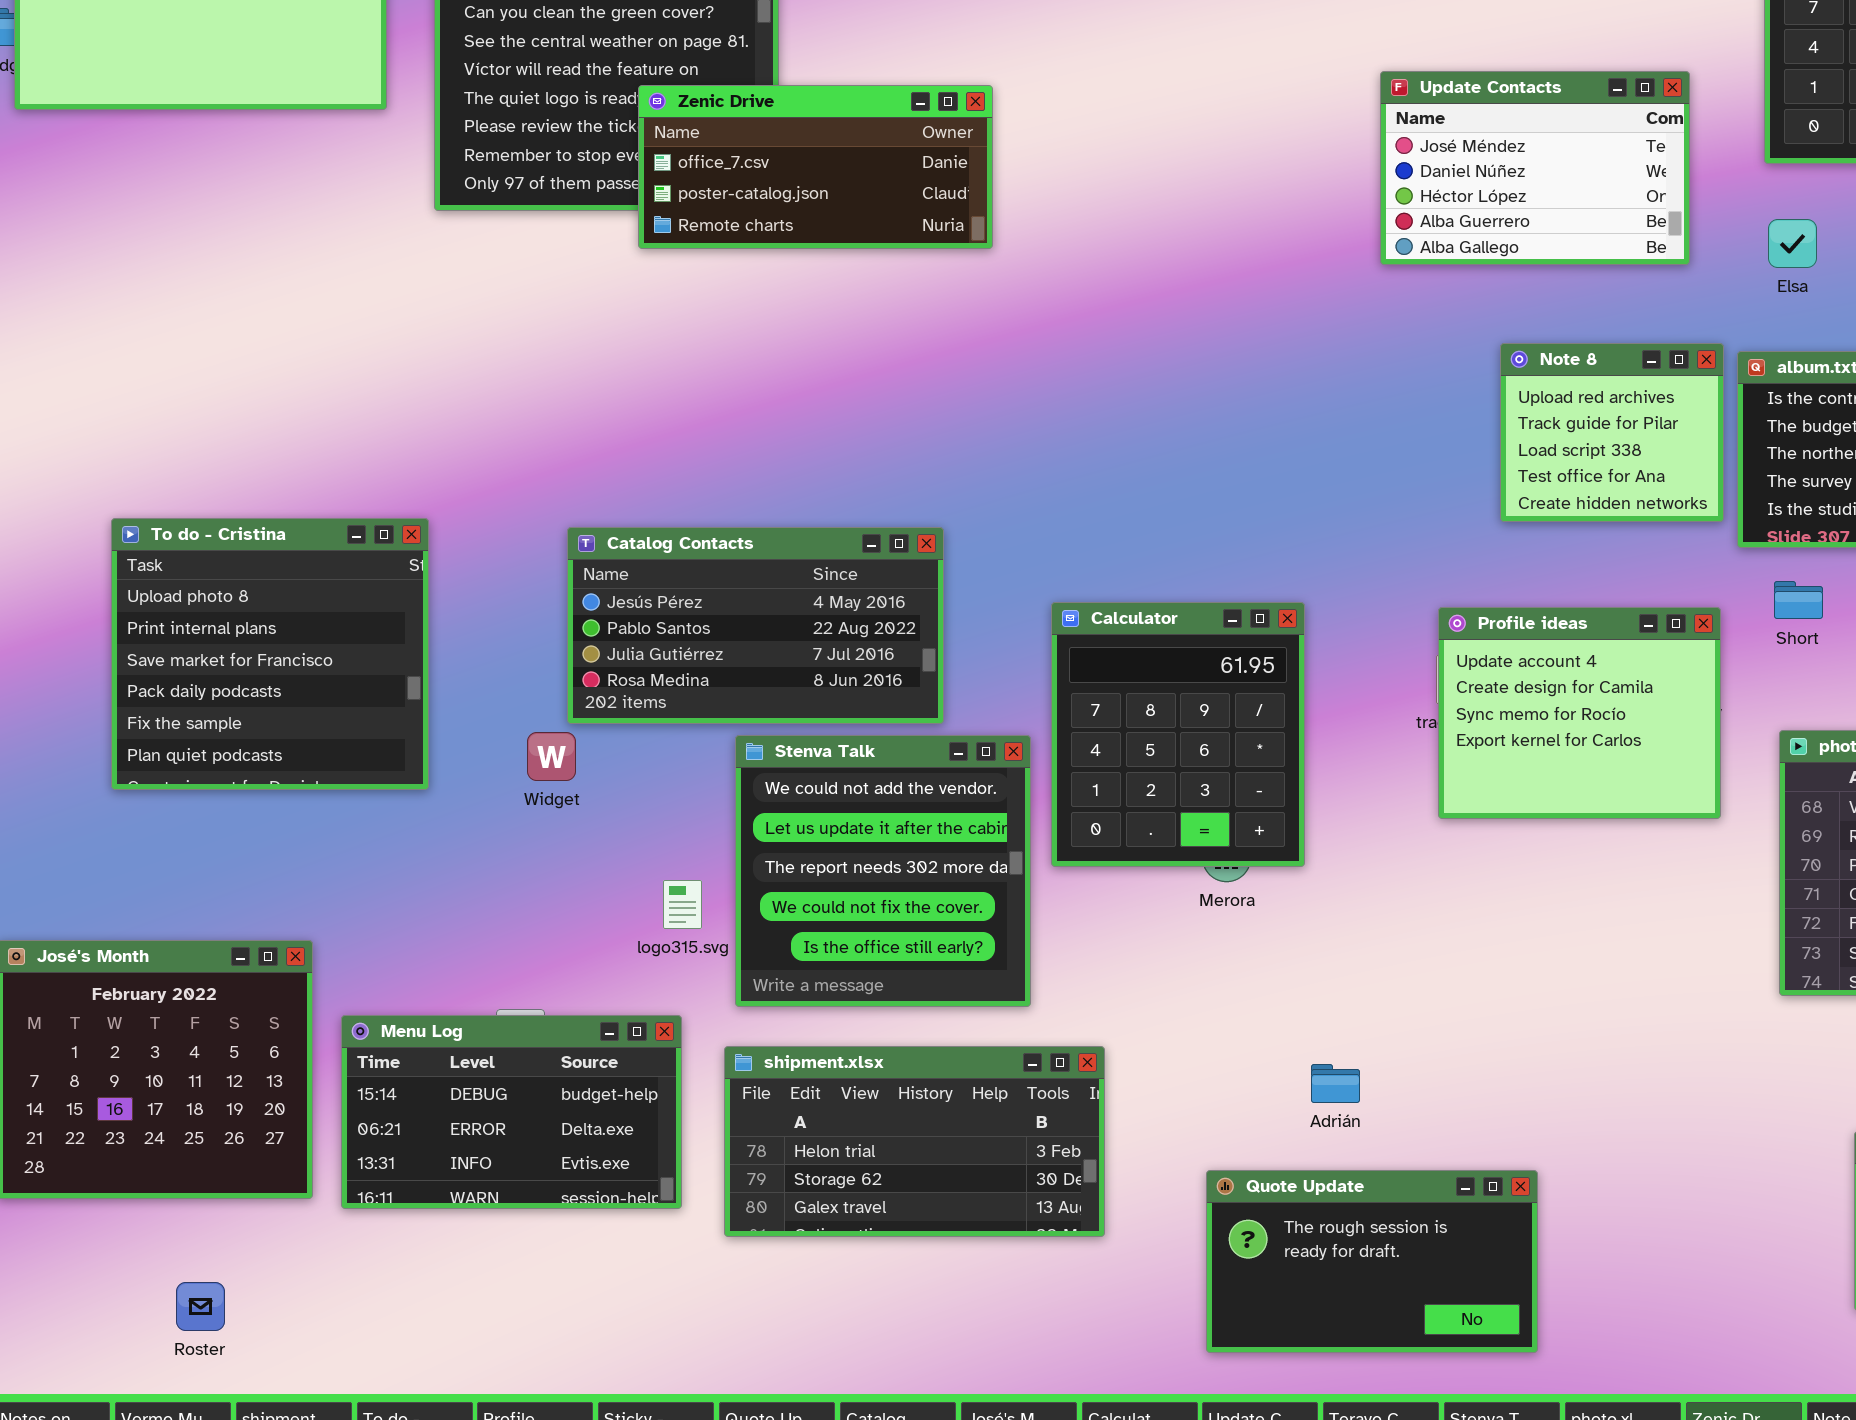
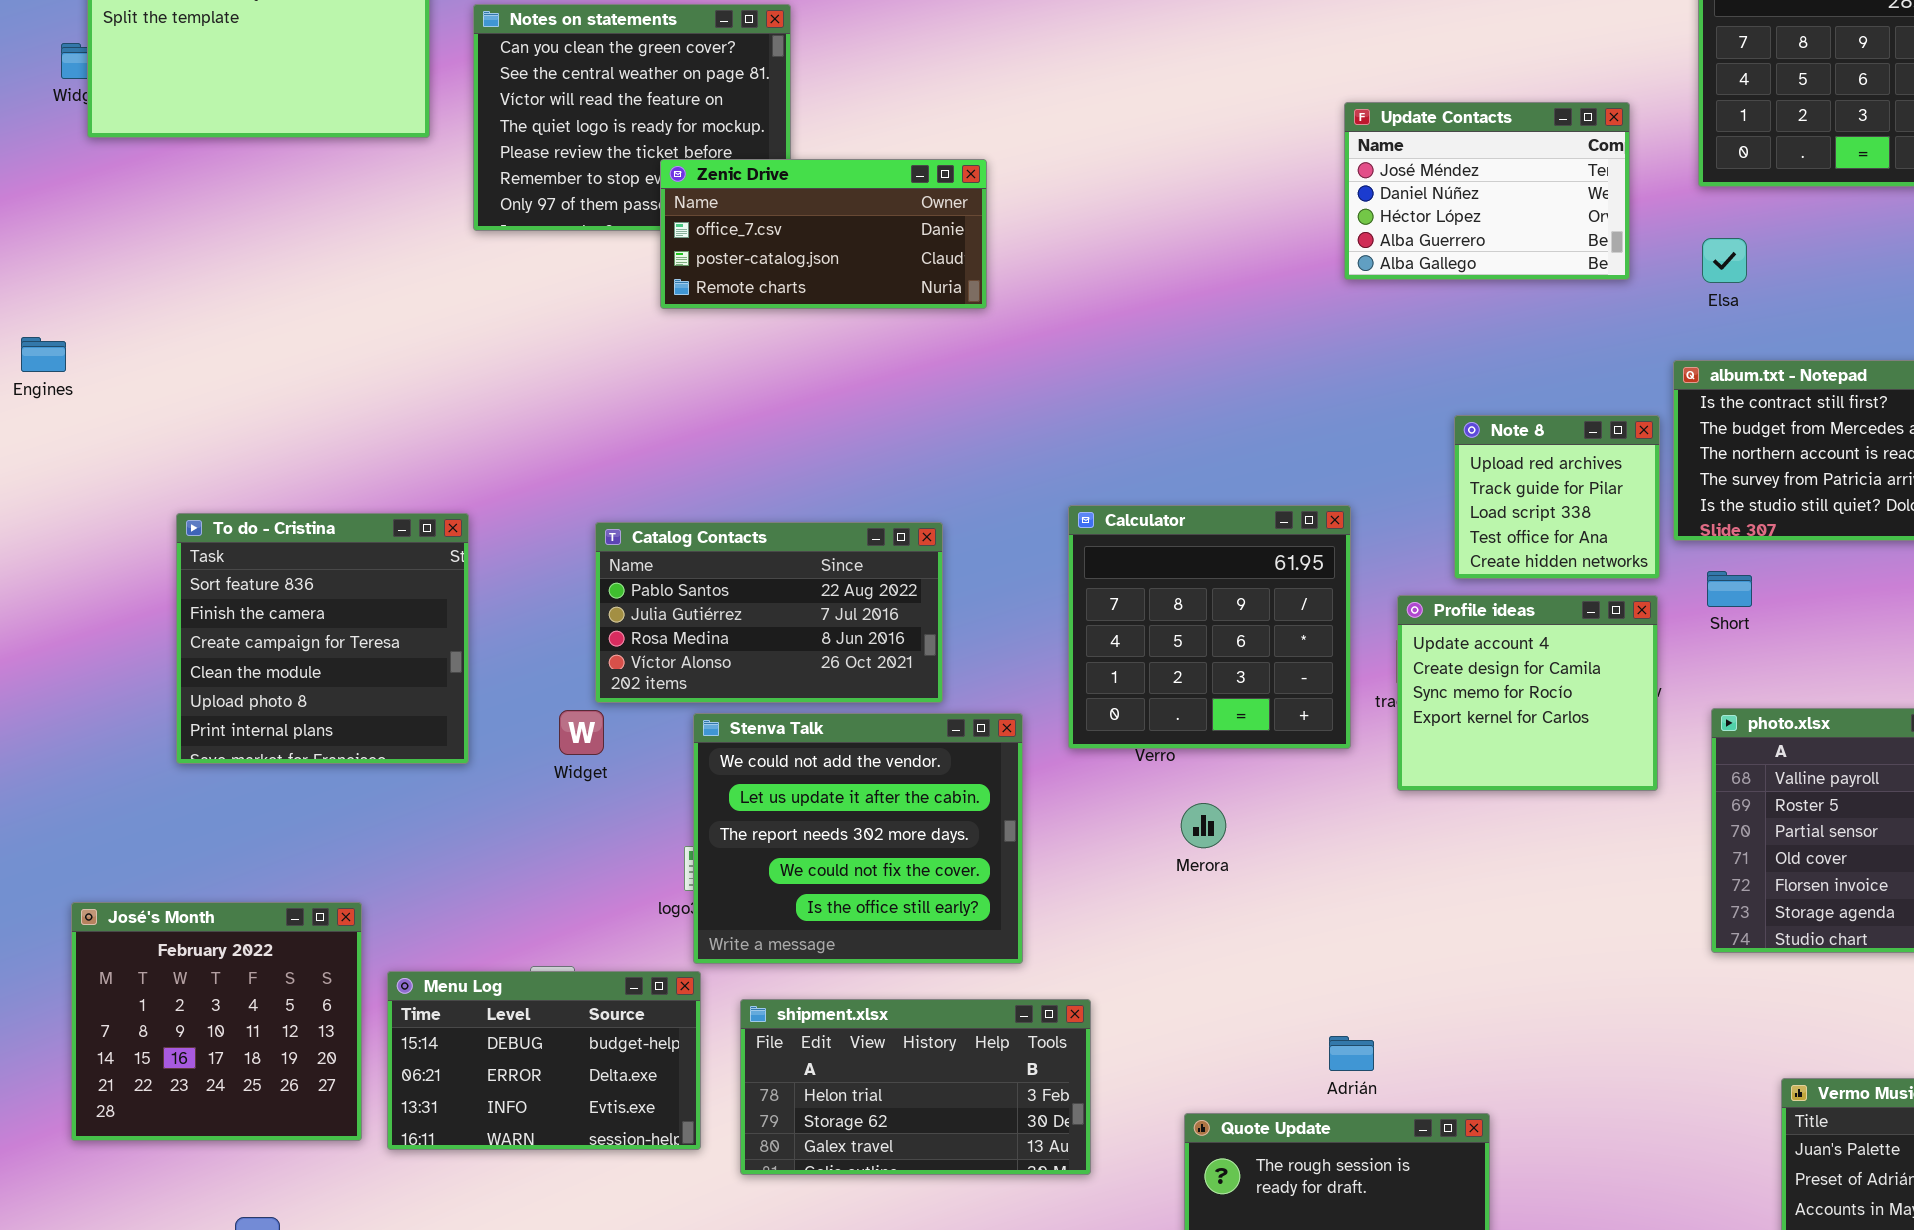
Zenic Drive: [638,85,993,249] -> [660,159,987,309], moved
Note 8: [1500,343,1724,522] -> [1454,415,1660,579], moved
To do - Cristina: [111,518,429,790] -> [176,513,469,764], scrolled up 4 rows
Catalog Contacts: [567,527,944,724] -> [595,522,943,703], scrolled down 1 row
Calculator: [1051,602,1305,867] -> [1068,505,1351,749], moved, resized
Stenva Talk: [735,735,1031,1007] -> [693,713,1023,964], resized
Adrián: [1311,1064,1360,1103] -> [1329,1036,1374,1071], moved

